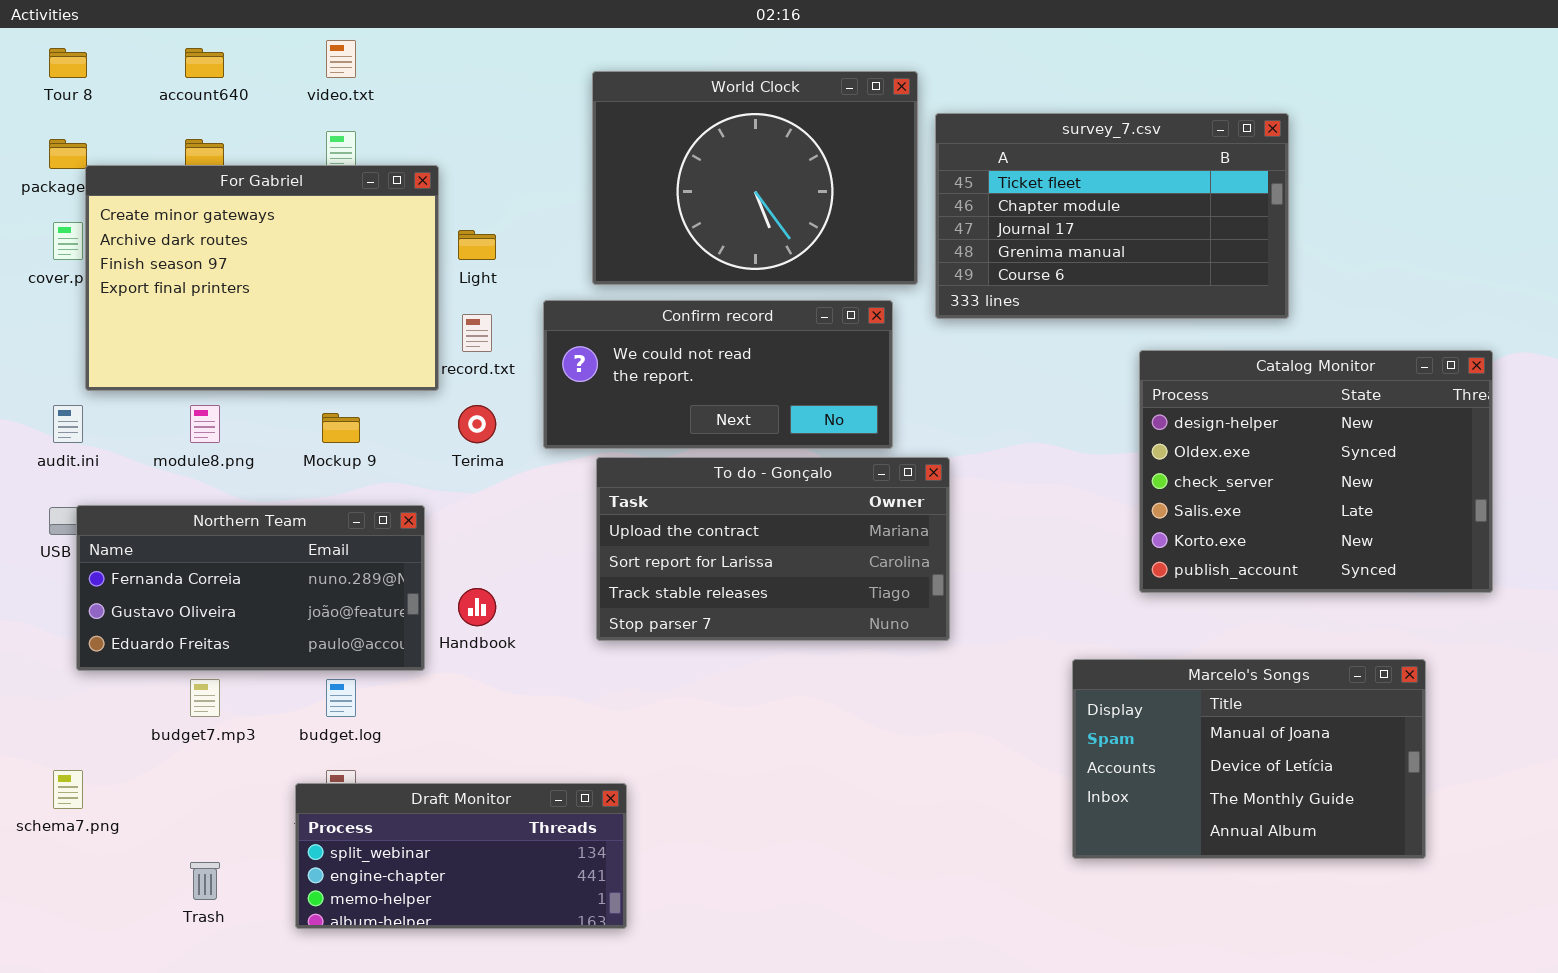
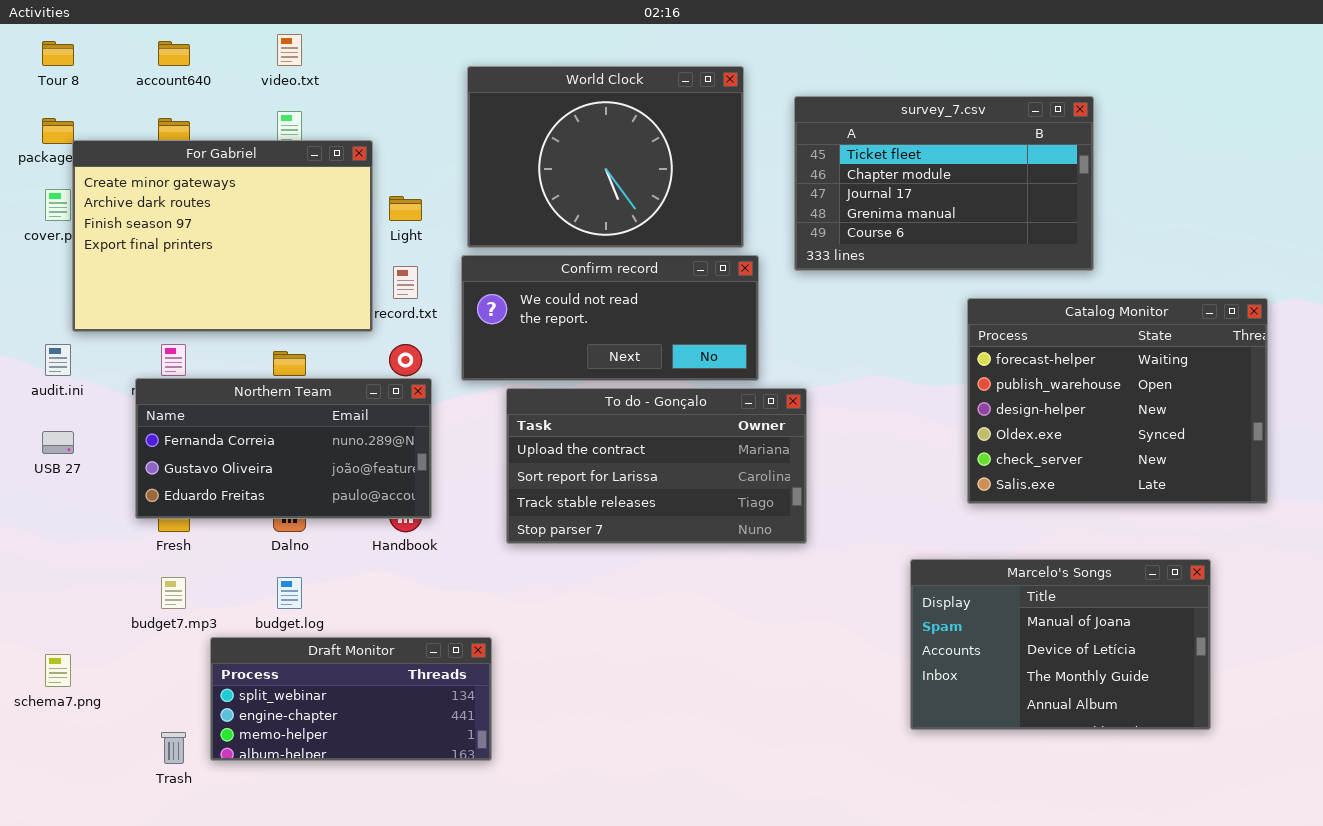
World Clock: [592,71,918,285] -> [467,66,744,248], moved
Catalog Monitor: [1139,350,1493,593] -> [967,298,1268,504], scrolled up 2 rows
Northern Team: [76,505,425,671] -> [135,378,432,519], moved
Draft Monitor: [295,783,627,929] -> [210,637,492,761], moved

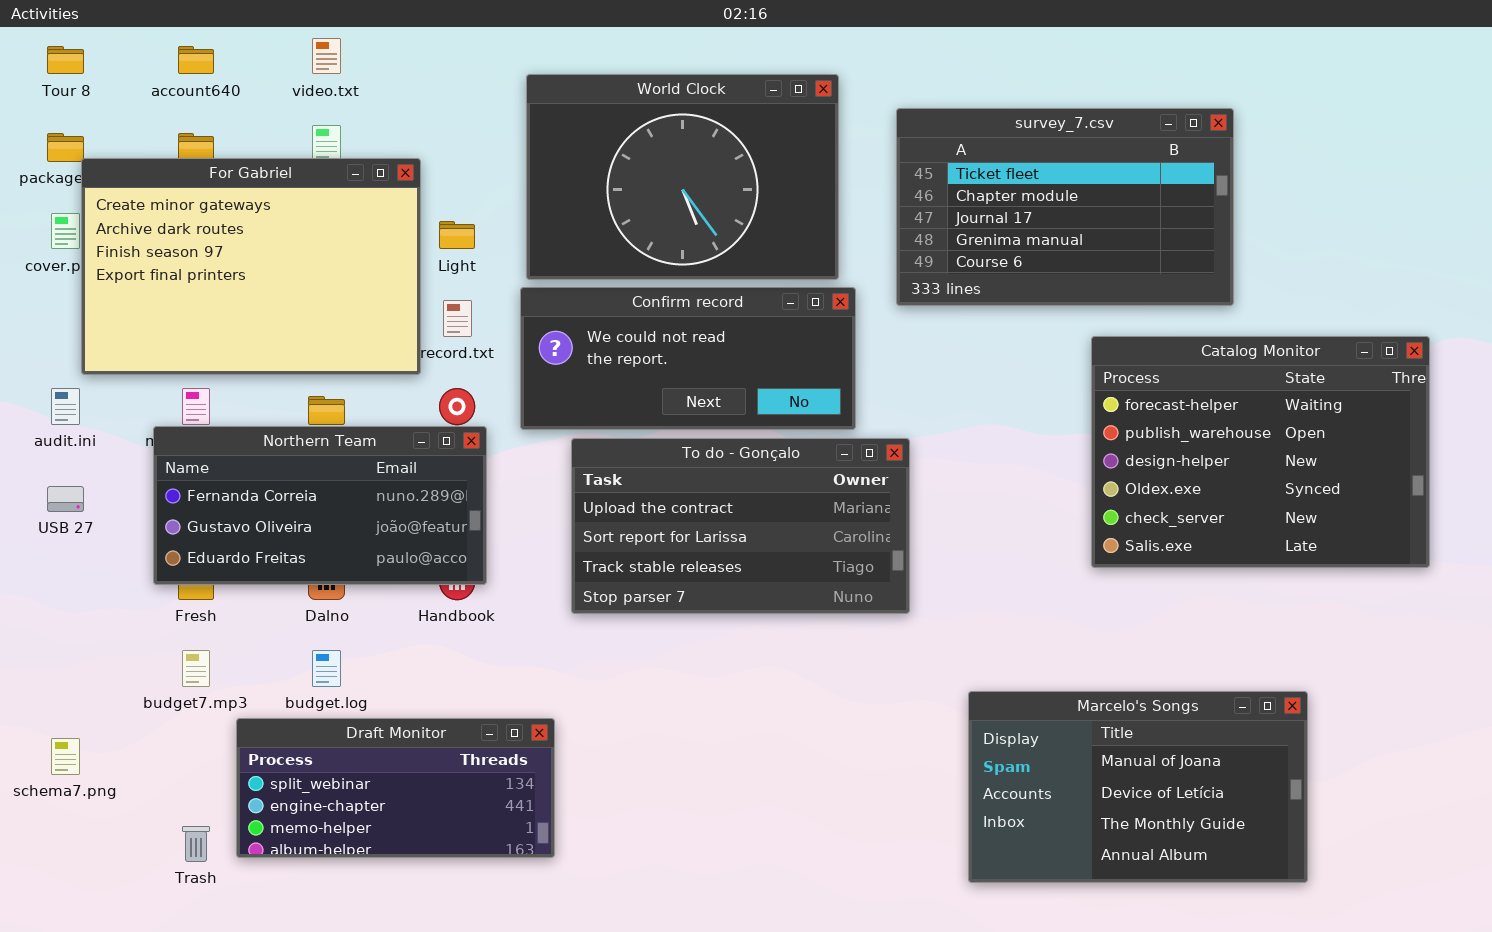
Marcelo's Songs: [910,559,1211,730] -> [968,691,1308,883], moved

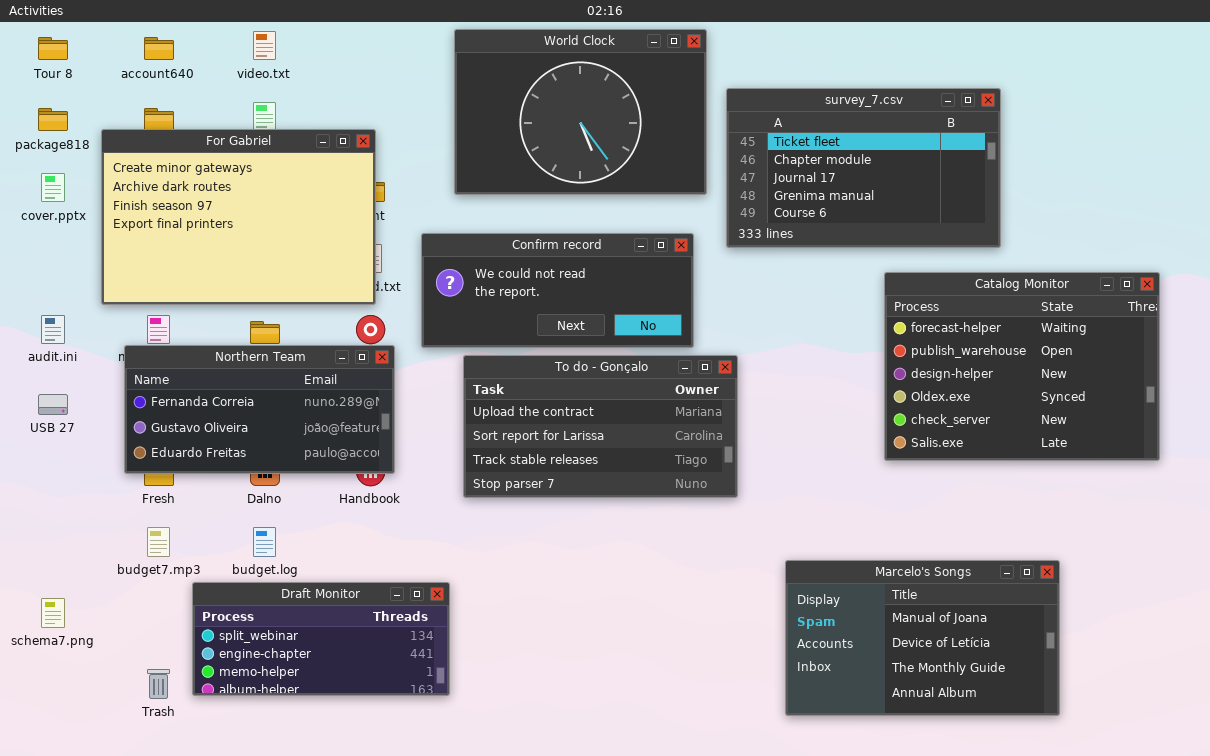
World Clock: [526,74,839,280] -> [454,29,707,195], moved
For Gabriel: [81,158,421,375] -> [101,129,376,305], moved

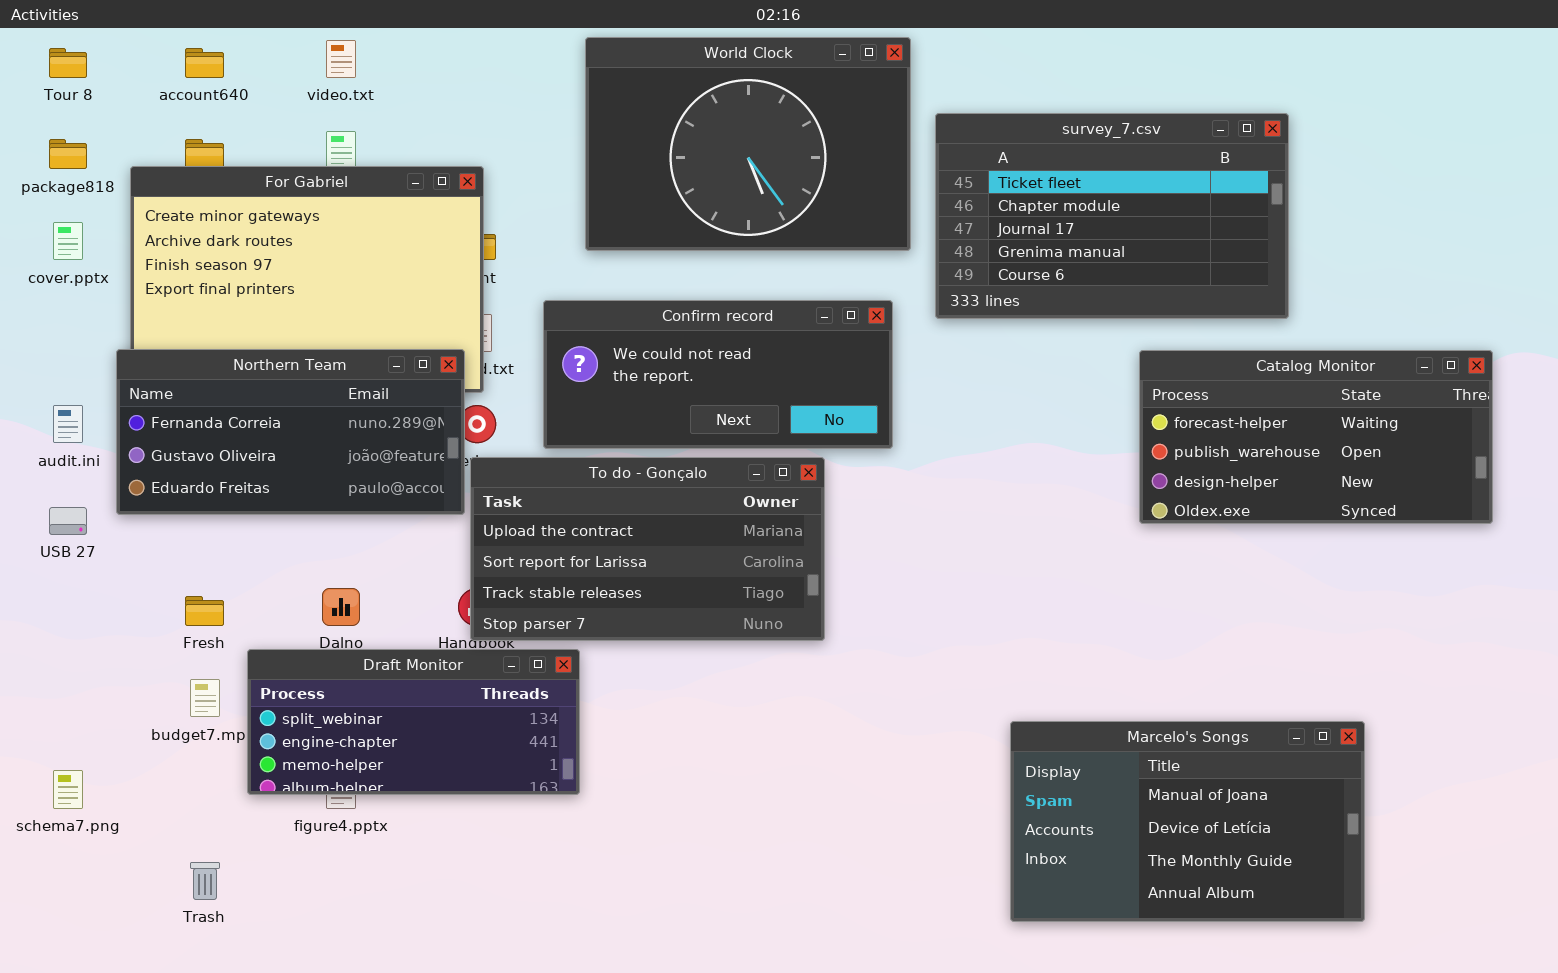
Catalog Monitor: [884,272,1160,461] -> [1139,350,1493,524], resized
Northern Team: [124,345,395,474] -> [116,349,465,515], moved
To do - Gonçalo: [463,355,738,498] -> [470,457,825,641], moved
Draft Monitor: [192,582,450,696] -> [247,649,580,795], moved

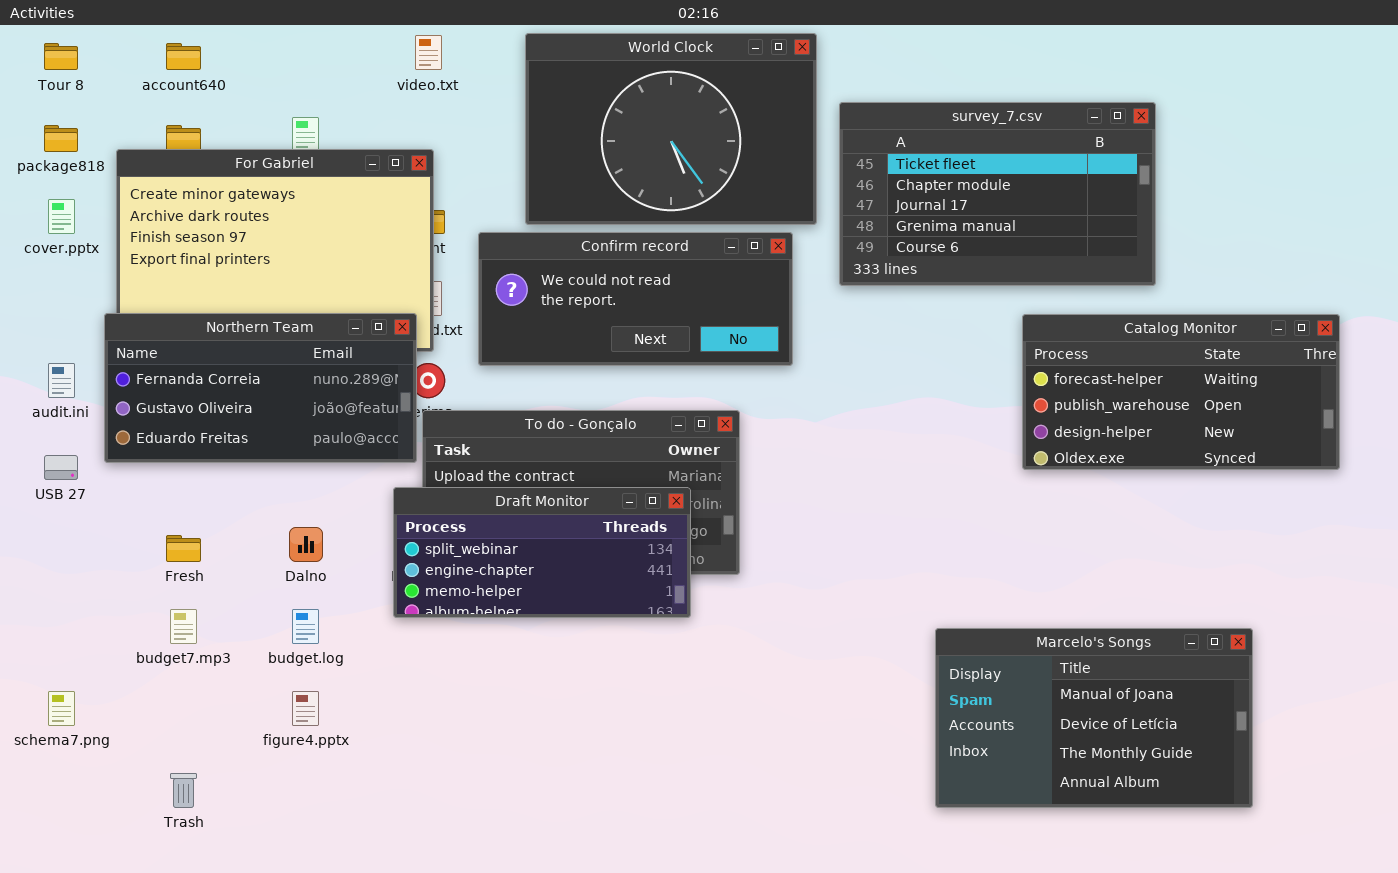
video.txt: [326,40,356,78] -> [415,35,442,70], moved
Confirm record: [543,300,893,449] -> [478,232,793,366], moved
Draft Monitor: [247,649,580,795] -> [393,487,691,618], moved
Marcelo's Songs: [1010,721,1365,922] -> [935,628,1253,808], moved

